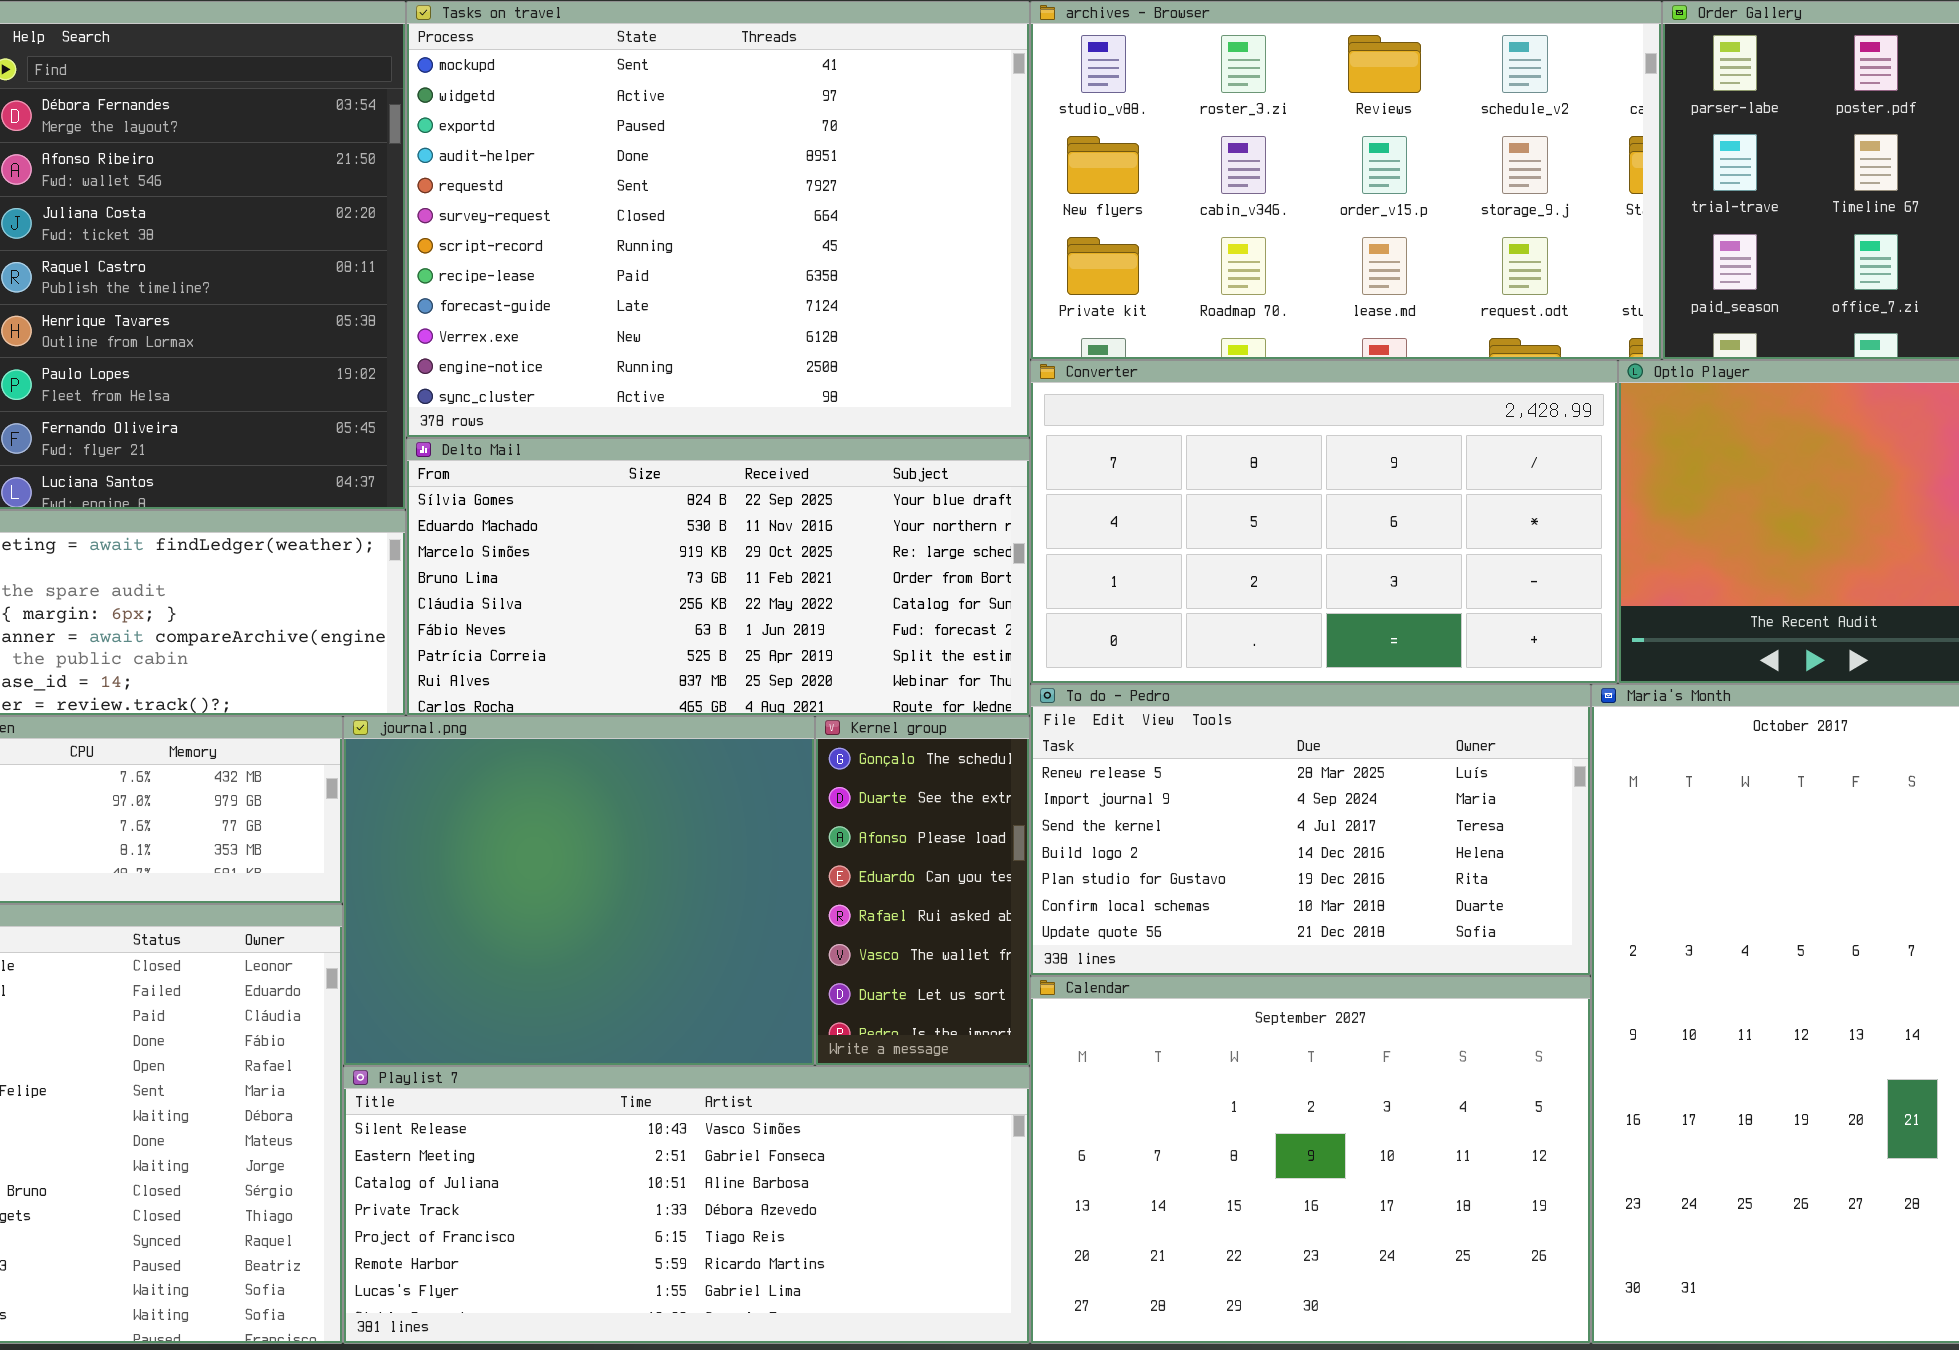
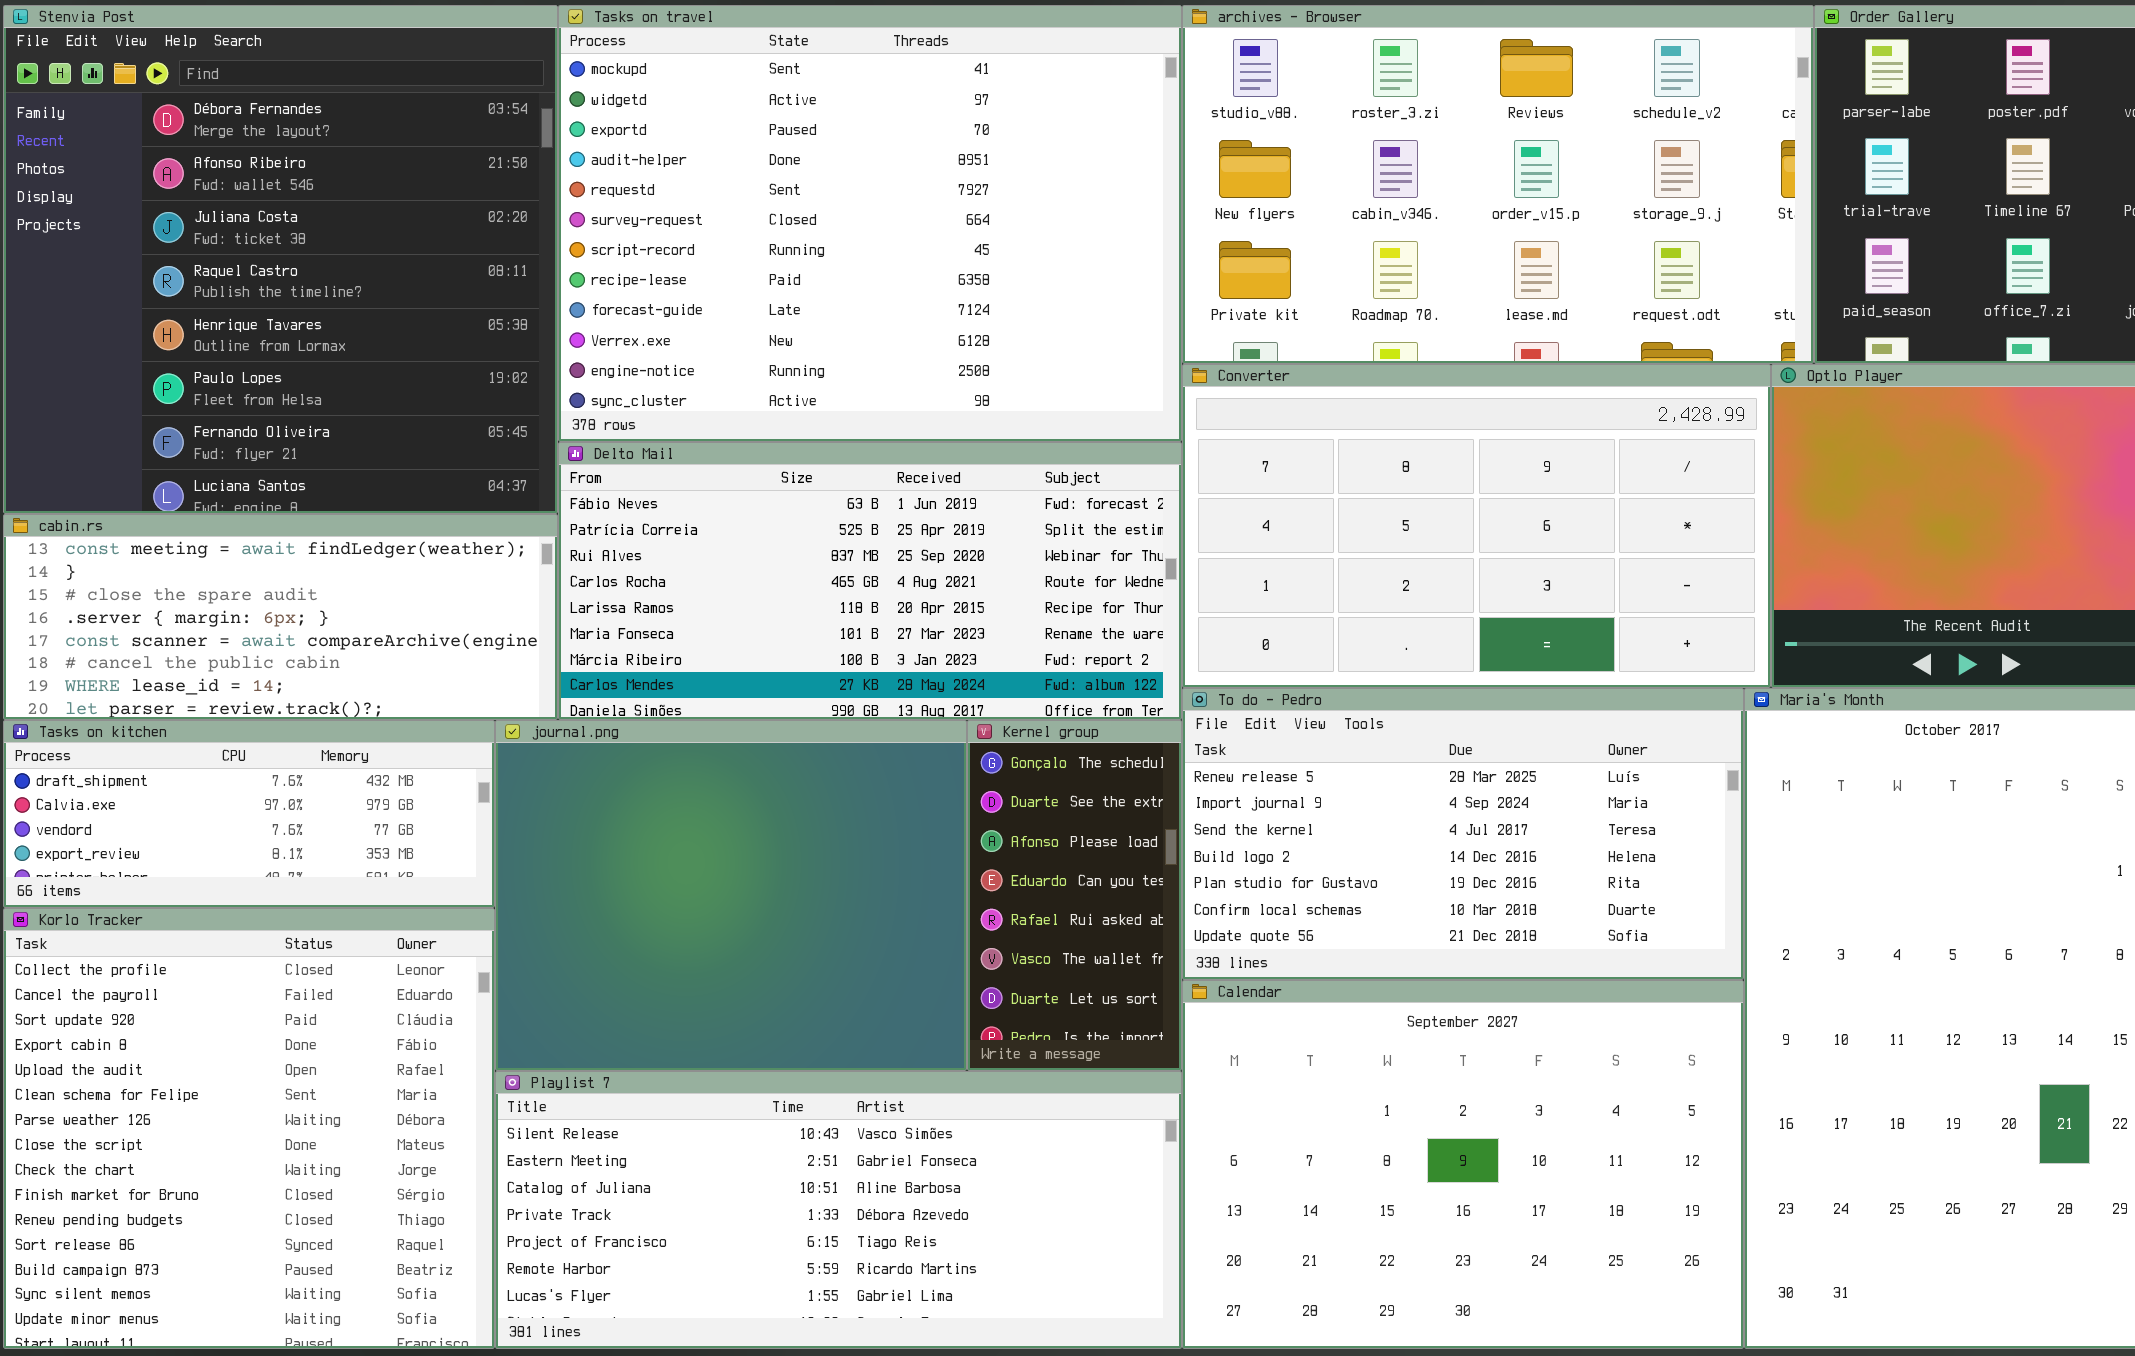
Delto Mail: [406,438,1030,716] -> [558,442,1182,720], scrolled down 5 rows

